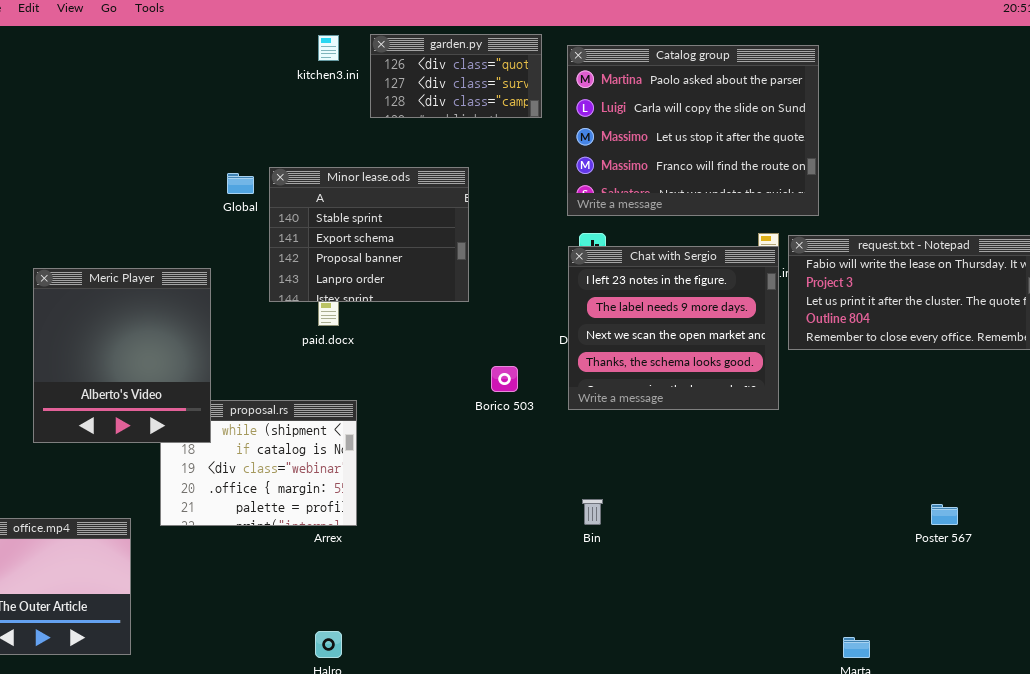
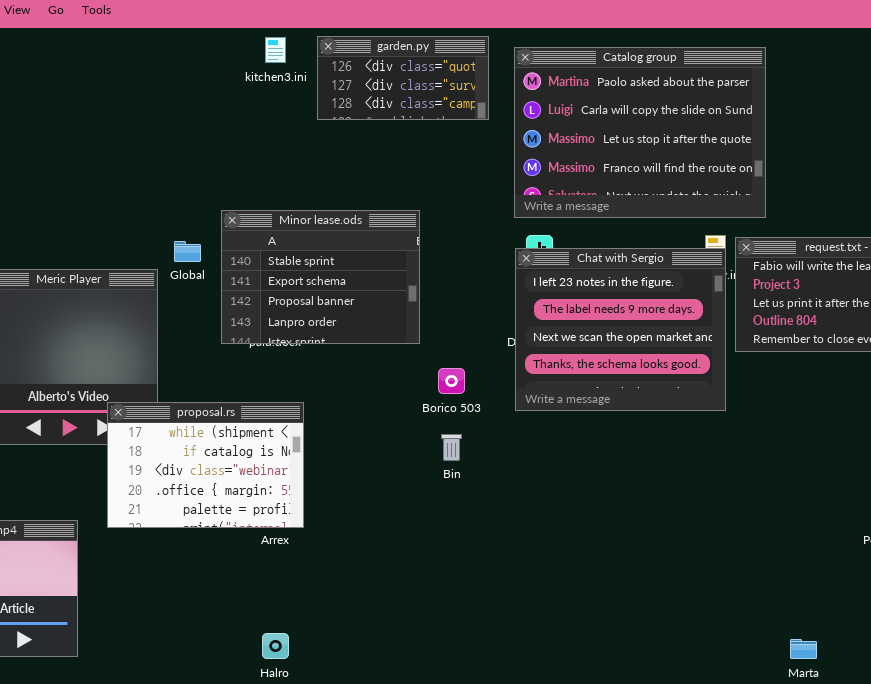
Minor lease.ods: [269,167,469,302] -> [221,210,420,344], moved
Global: [227,173,254,194] -> [174,241,201,262], moved
proposal.rs: [160,400,357,526] -> [107,402,304,528], raised
Bin: [582,499,603,525] -> [441,434,462,461], moved

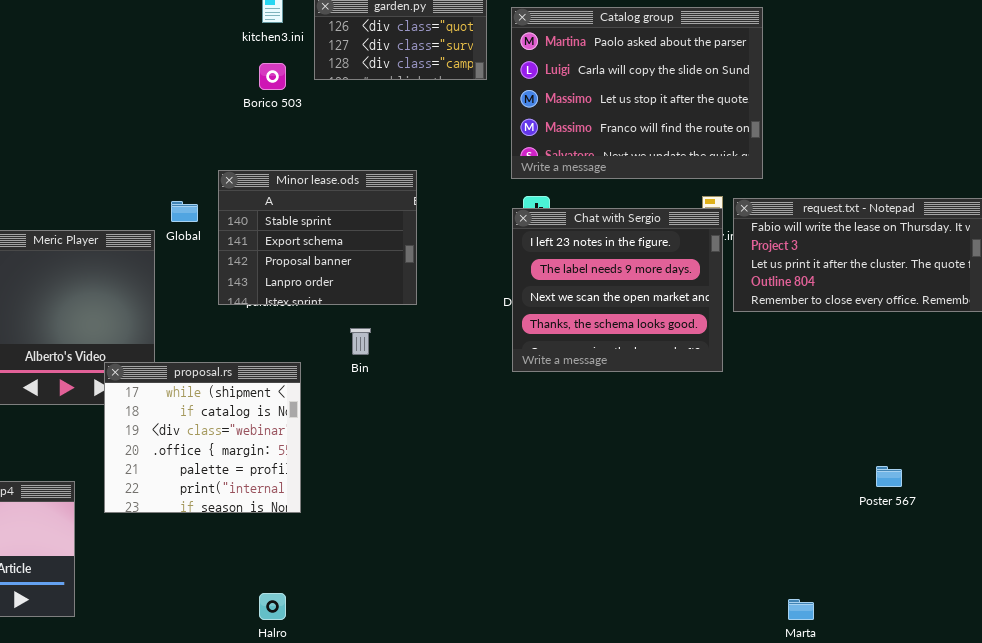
Borico 503: [438,368,465,394] -> [259,63,286,90], moved
proposal.rs: [107,402,304,528] -> [104,362,301,513], resized
Bin: [441,434,462,461] -> [350,328,371,355], moved

